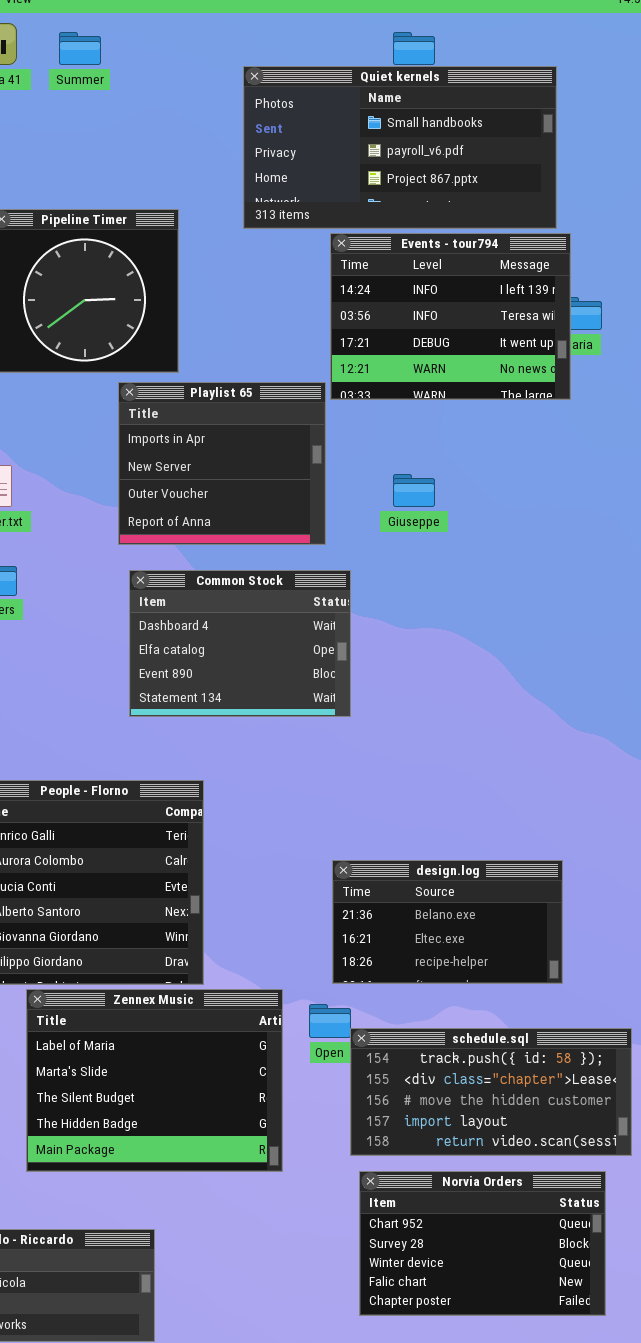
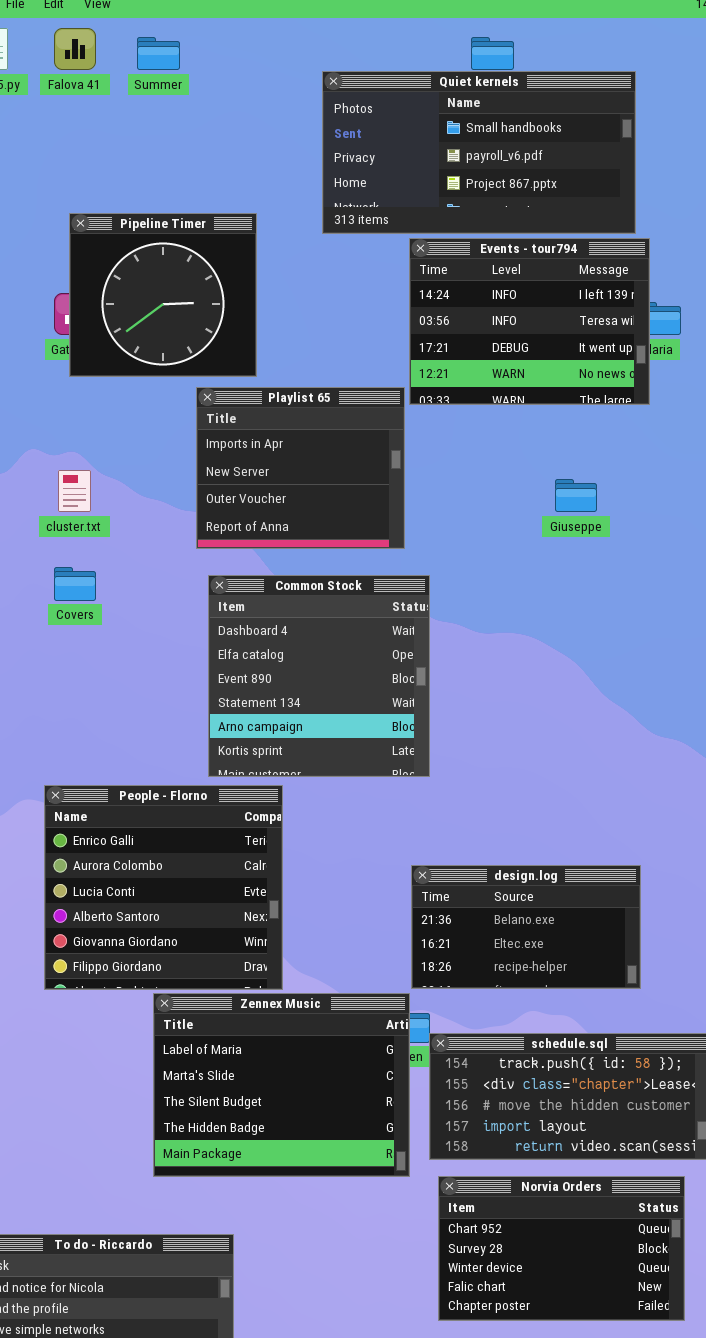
Giuseppe: [393,474,435,507] -> [555,479,597,512], moved
Common Stock: [129,570,351,717] -> [208,575,430,777], resized
Zennex Music: [26,989,283,1172] -> [153,993,410,1177], moved

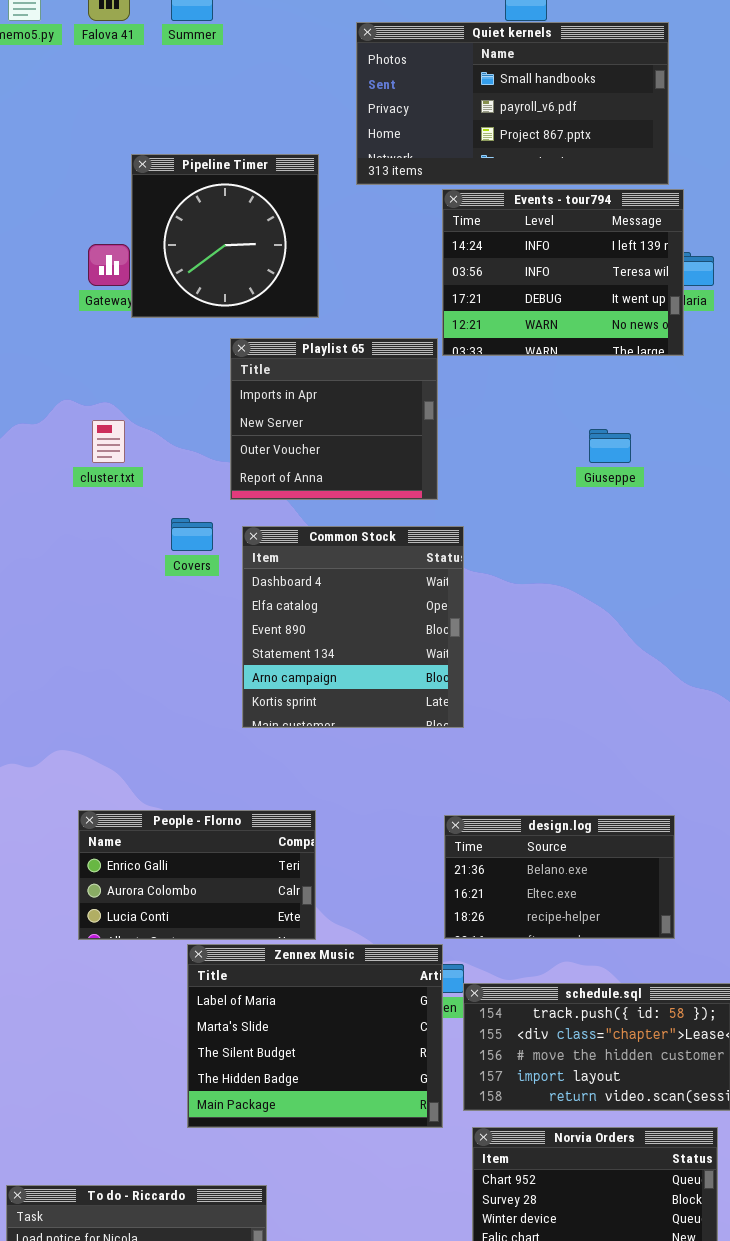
Pipeline Timer: [69,213,257,377] -> [131,154,319,318], moved
Covers: [54,567,96,601] -> [171,518,213,551], moved
People - Florno: [44,785,283,990] -> [78,810,316,940], resized

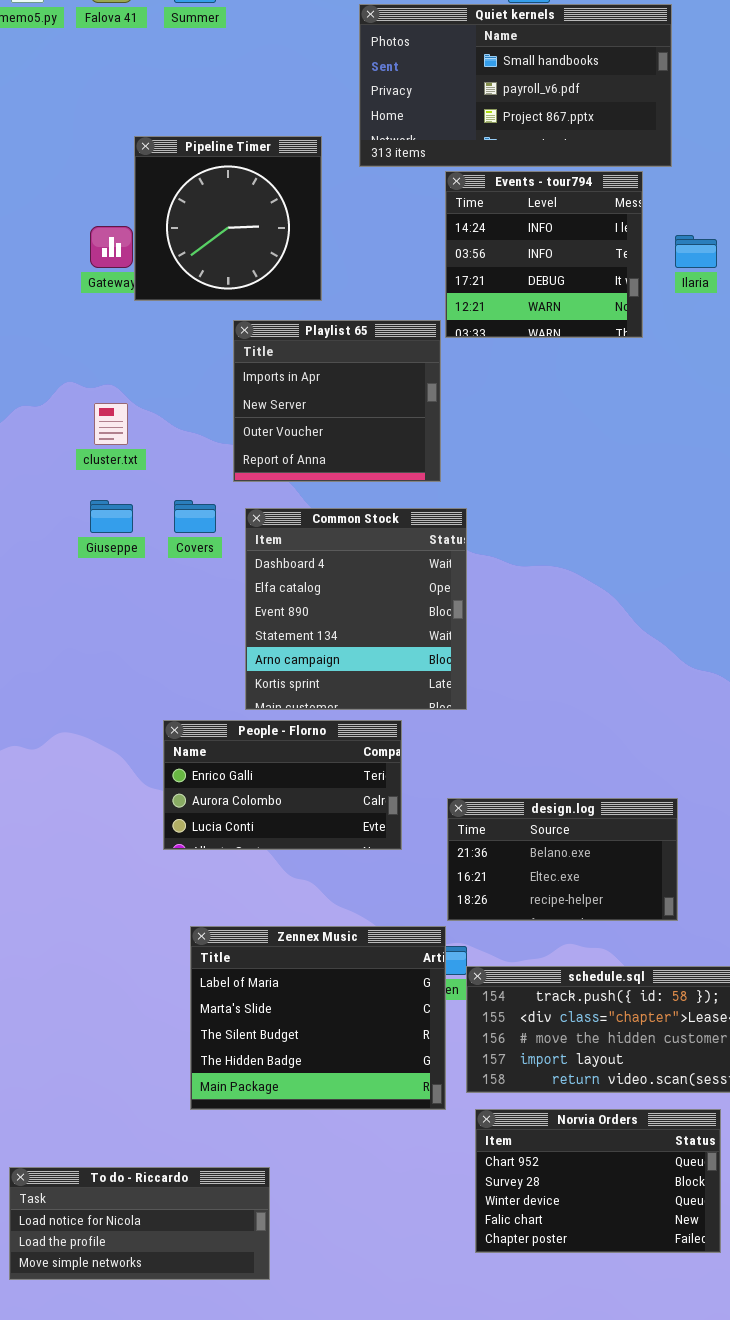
Events - tour794: [442,189,684,356] -> [445,171,643,338], resized
Giuseppe: [589,429,631,463] -> [90,500,133,533], moved
People - Florno: [78,810,316,940] -> [163,720,402,850], moved

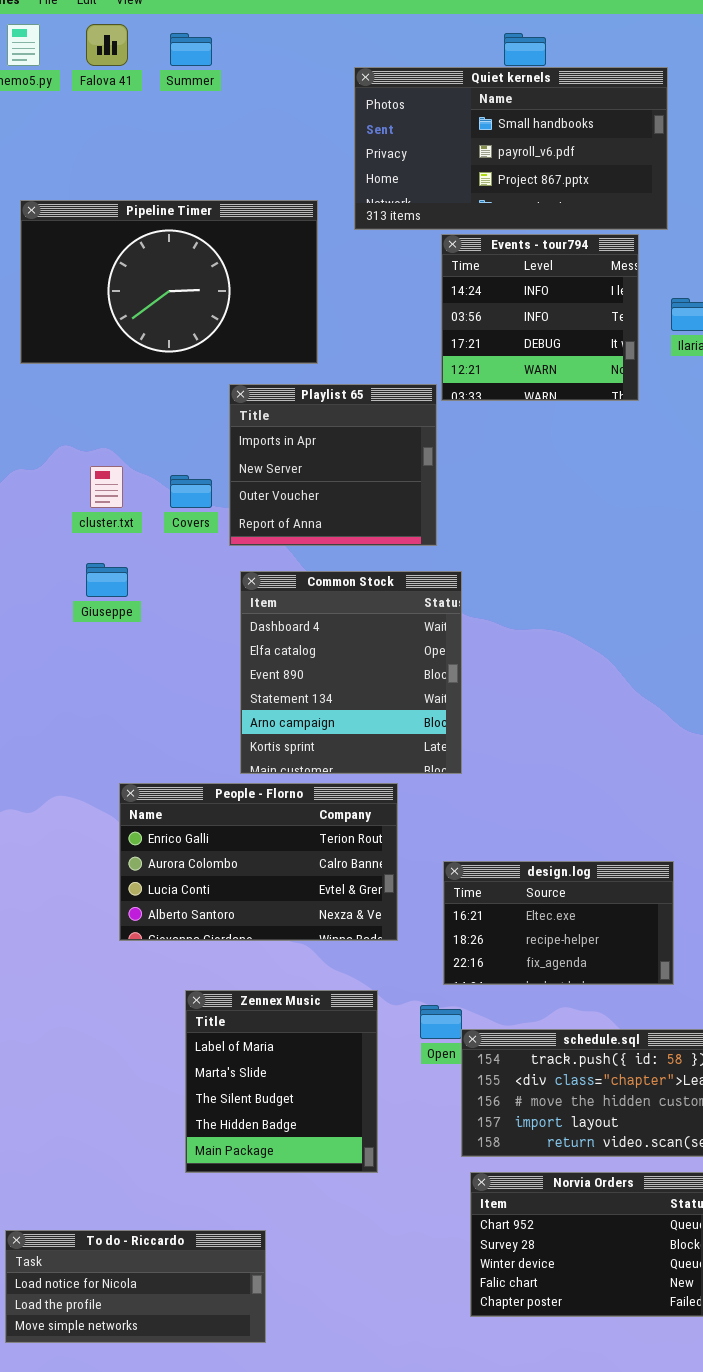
Pipeline Timer: [134,136,322,301] -> [20,200,318,364], resized
Covers: [174,500,216,533] -> [170,475,212,508], moved
People - Florno: [163,720,402,850] -> [119,783,398,941], resized
design.log: [447,798,678,921] -> [443,861,674,985], scrolled down 1 row
Zennex Music: [190,926,446,1110] -> [185,990,378,1173], resized

